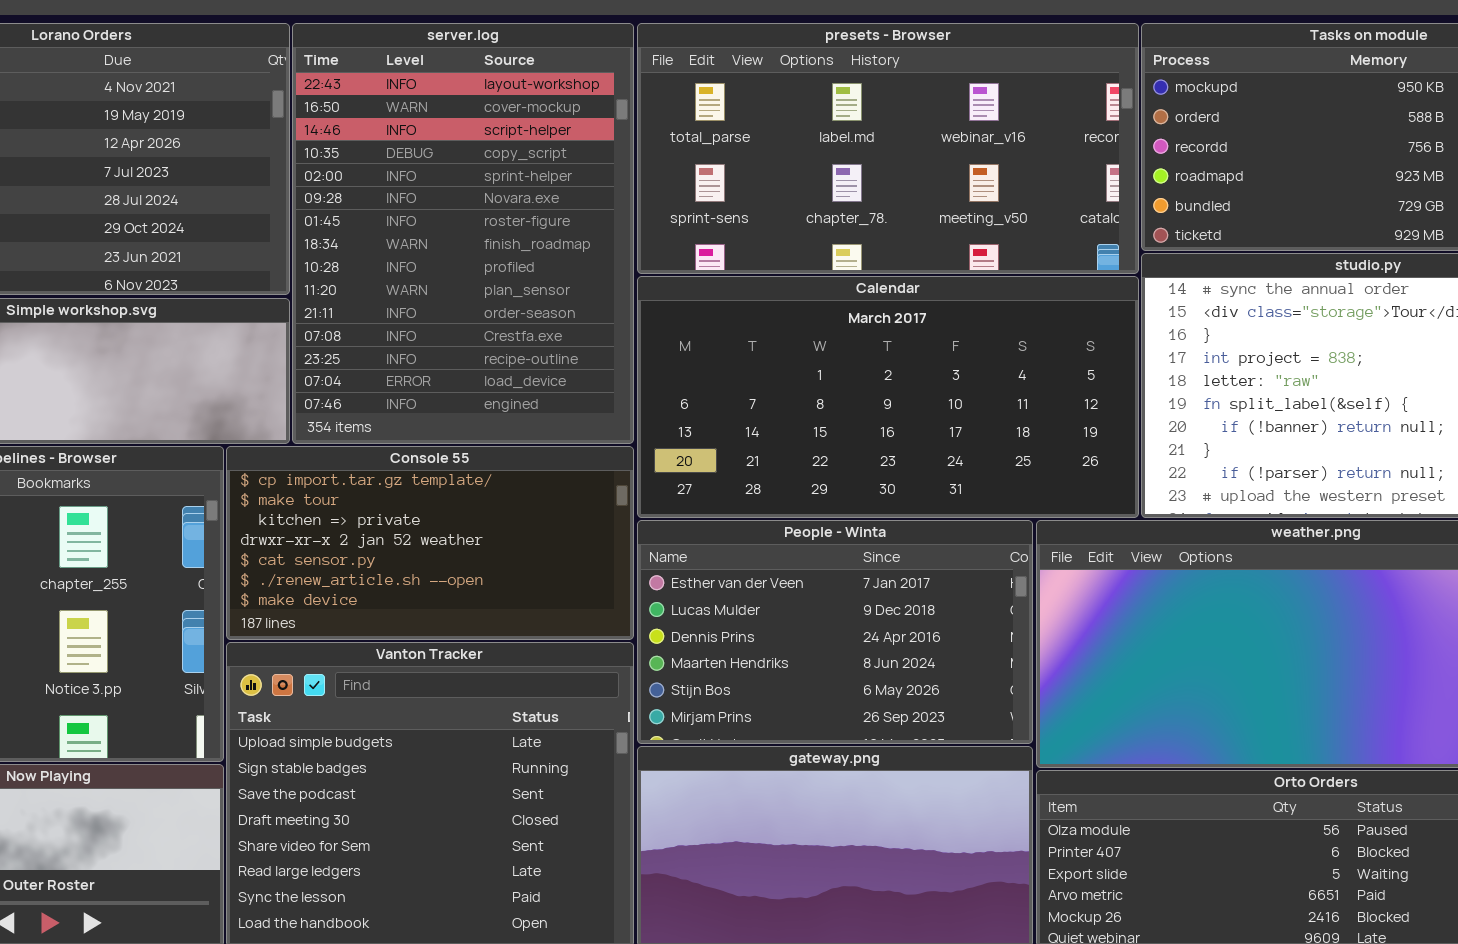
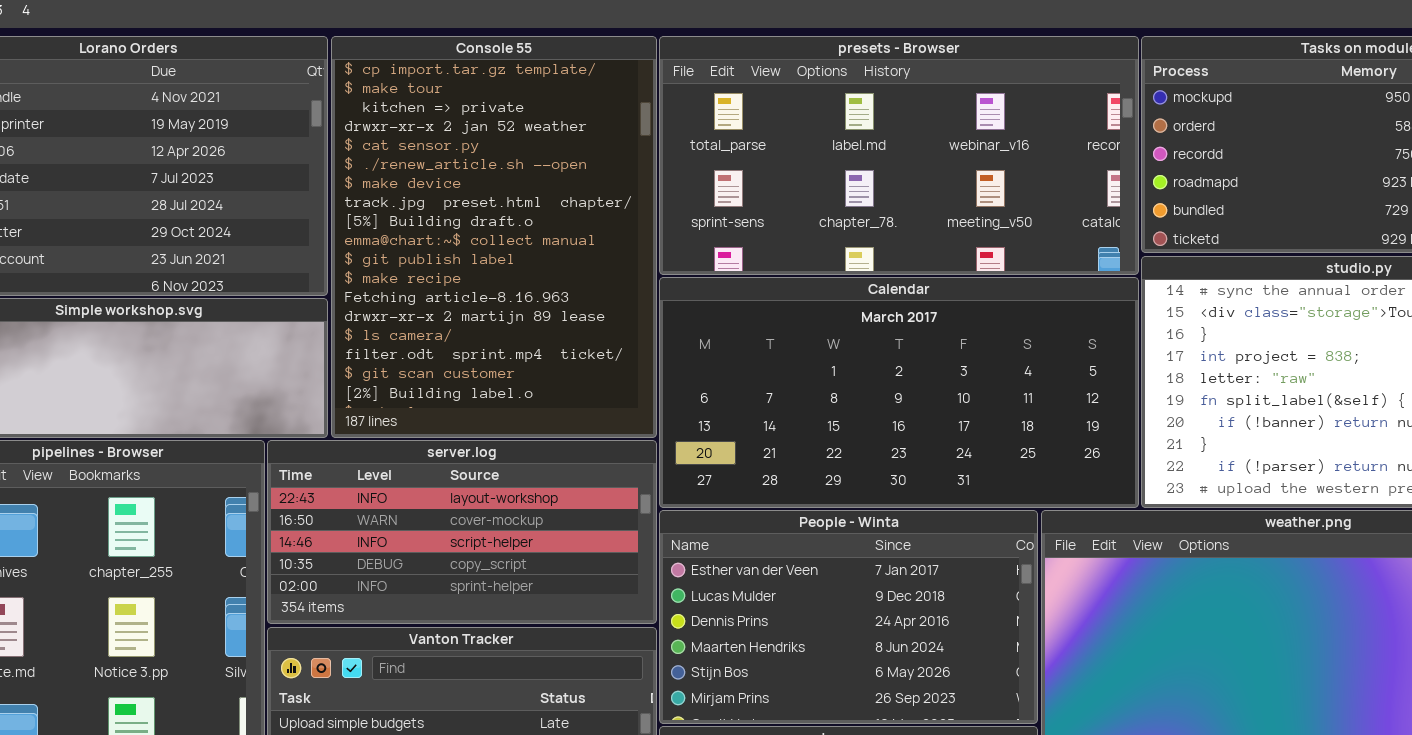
server.log: [292,23,634,444] -> [267,440,657,624], moved, resized
Console 55: [226,446,634,640] -> [331,36,657,438], moved, resized

